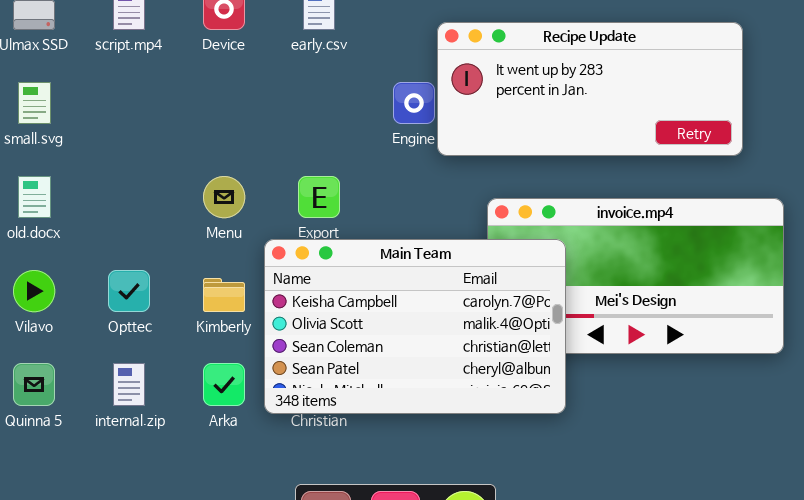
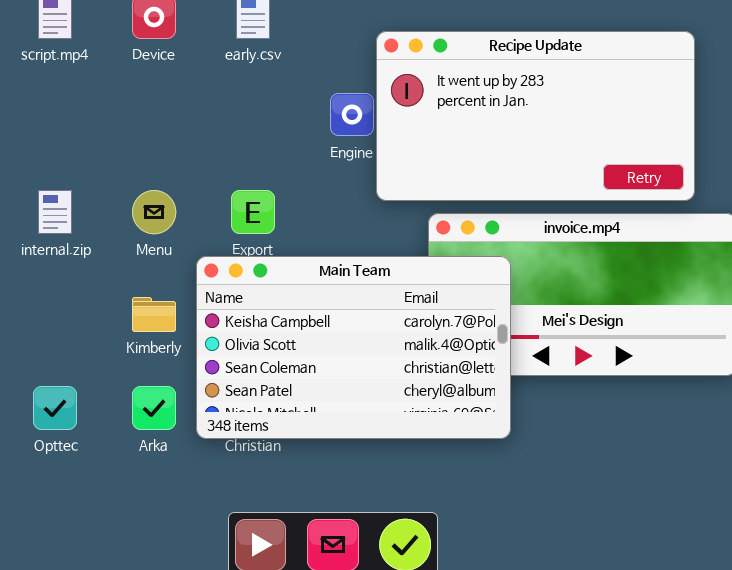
Recipe Update: [437,22,743,156] -> [376,31,695,201], resized
Opttec: [108,270,150,312] -> [33,386,77,430], moved
internal.zip: [113,363,145,406] -> [38,190,72,234], moved

